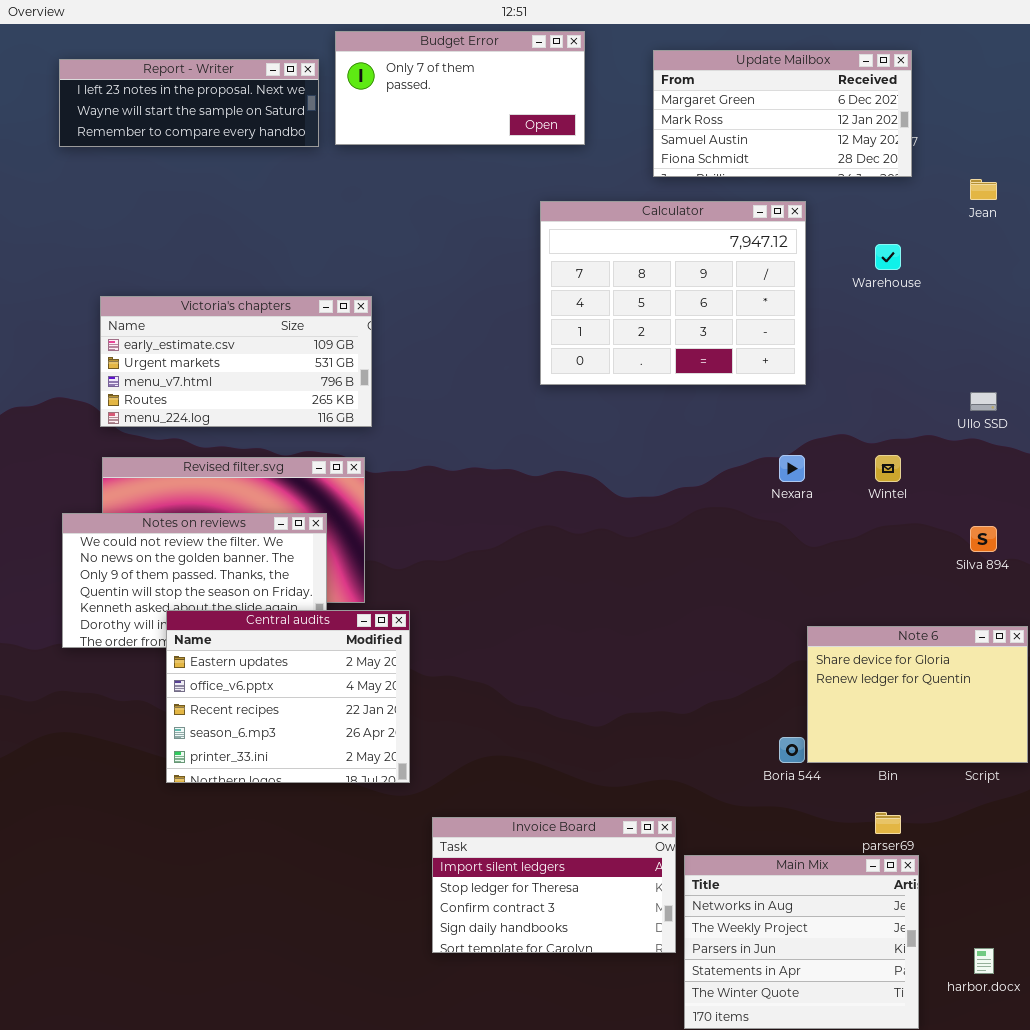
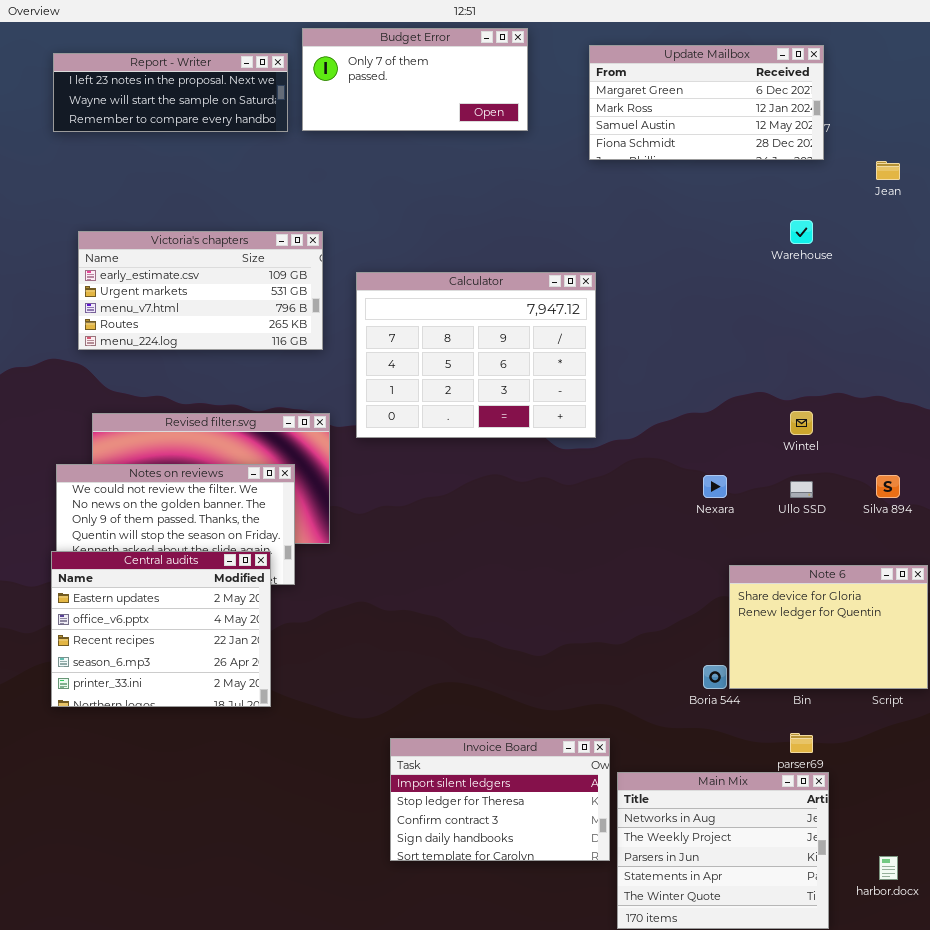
Calculator: [540,201,806,385] -> [356,272,596,438], moved
Victoria's chapters: [100,296,372,427] -> [78,231,323,350], moved
Ullo SSD: [970,392,997,411] -> [790,481,813,498], moved
Nexara: [779,455,805,482] -> [703,475,727,498], moved
Central audits: [166,610,410,783] -> [51,551,271,707], moved

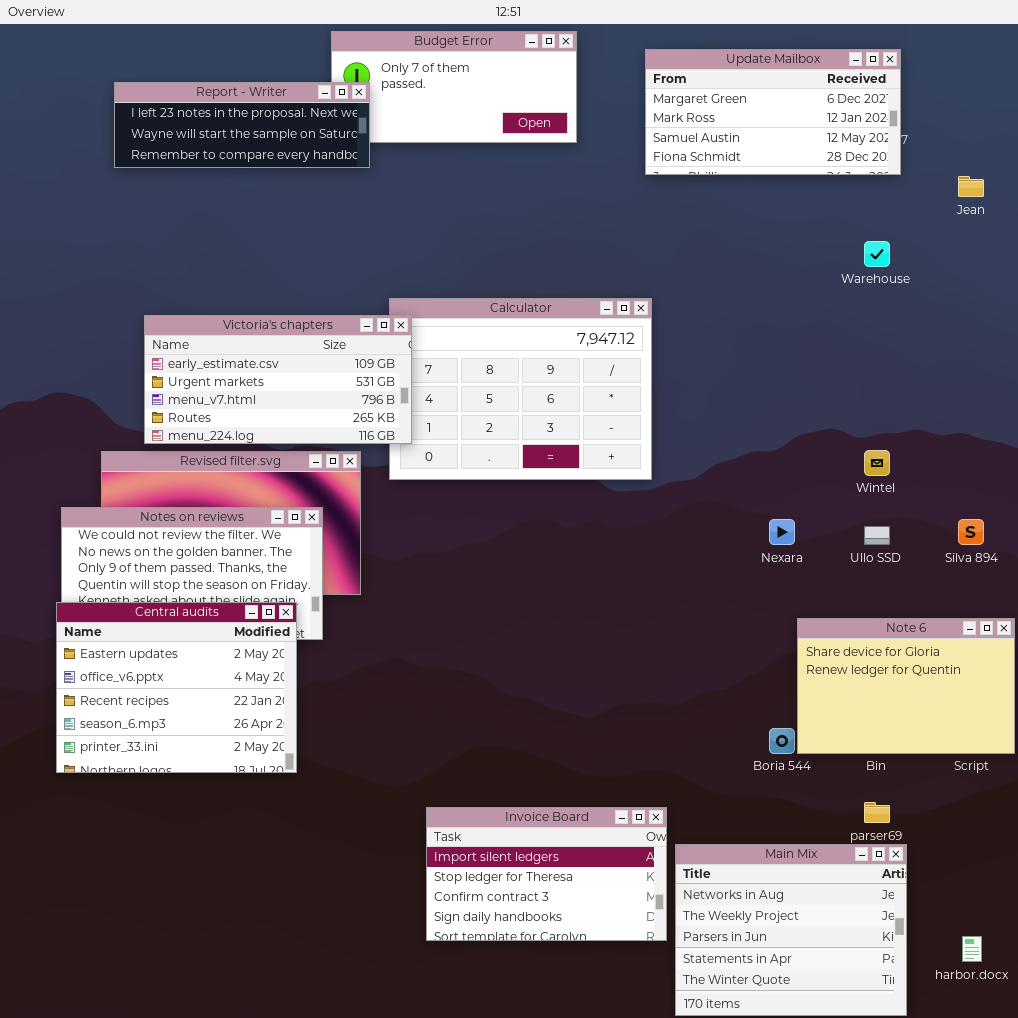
Report - Writer: [53,53,288,132] -> [114,82,370,168], moved
Victoria's chapters: [78,231,323,350] -> [144,315,412,444], moved

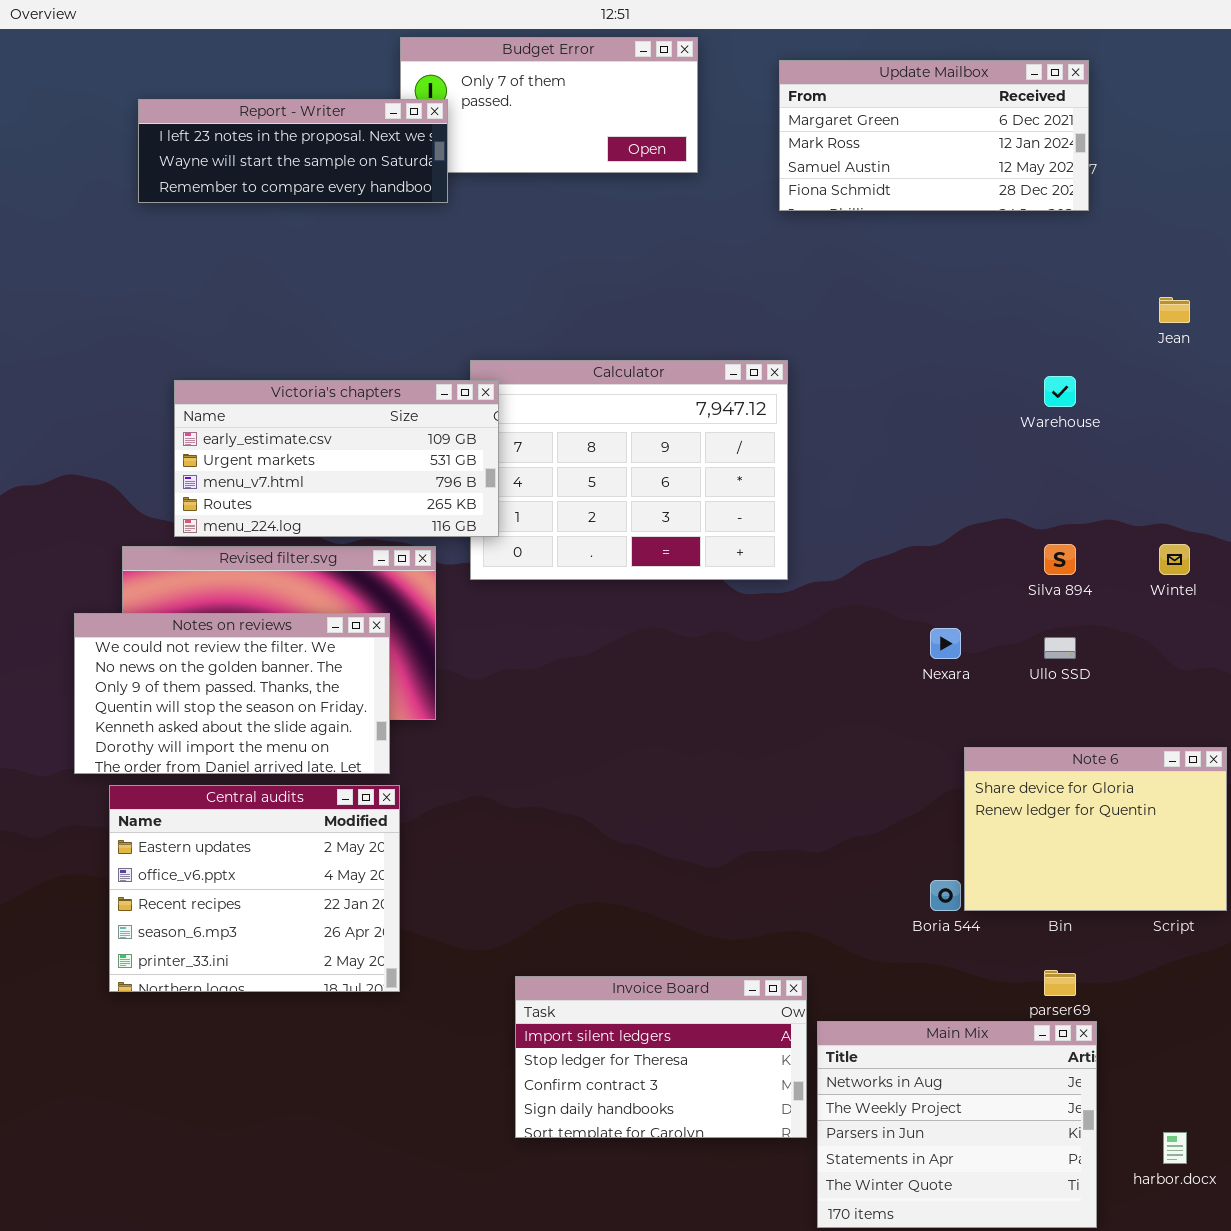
Jean: [958,176,984,197] -> [1159,297,1190,323], moved
Warehouse: [864,241,890,267] -> [1044,376,1076,407], moved
Wintel: [864,450,890,476] -> [1159,544,1190,575], moved
Silva 894: [958,519,984,545] -> [1044,544,1076,575], moved
Central audits: [56,602,297,773] -> [109,785,400,992], moved

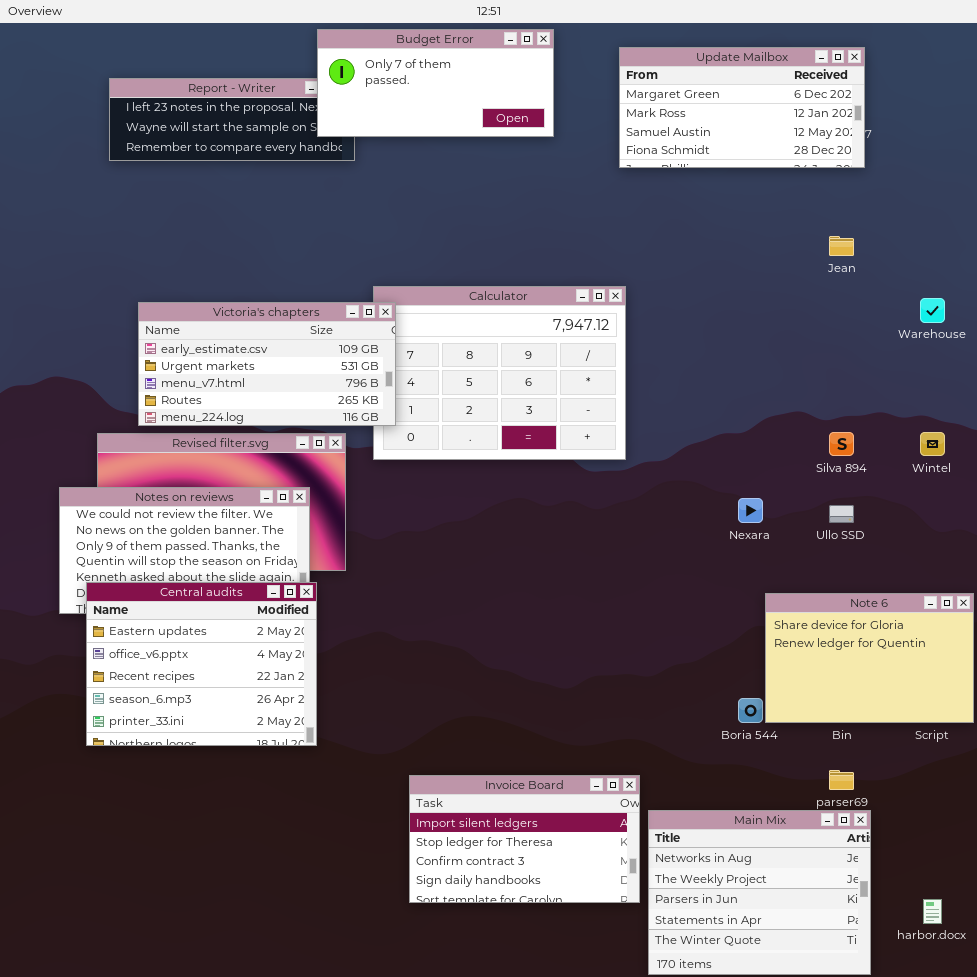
Budget Error: [400,37,698,173] -> [317,29,554,137], raised
Jean: [1159,297,1190,323] -> [829,236,854,256], moved
Warehouse: [1044,376,1076,407] -> [920,298,945,323], moved
Central audits: [109,785,400,992] -> [86,582,317,746], moved

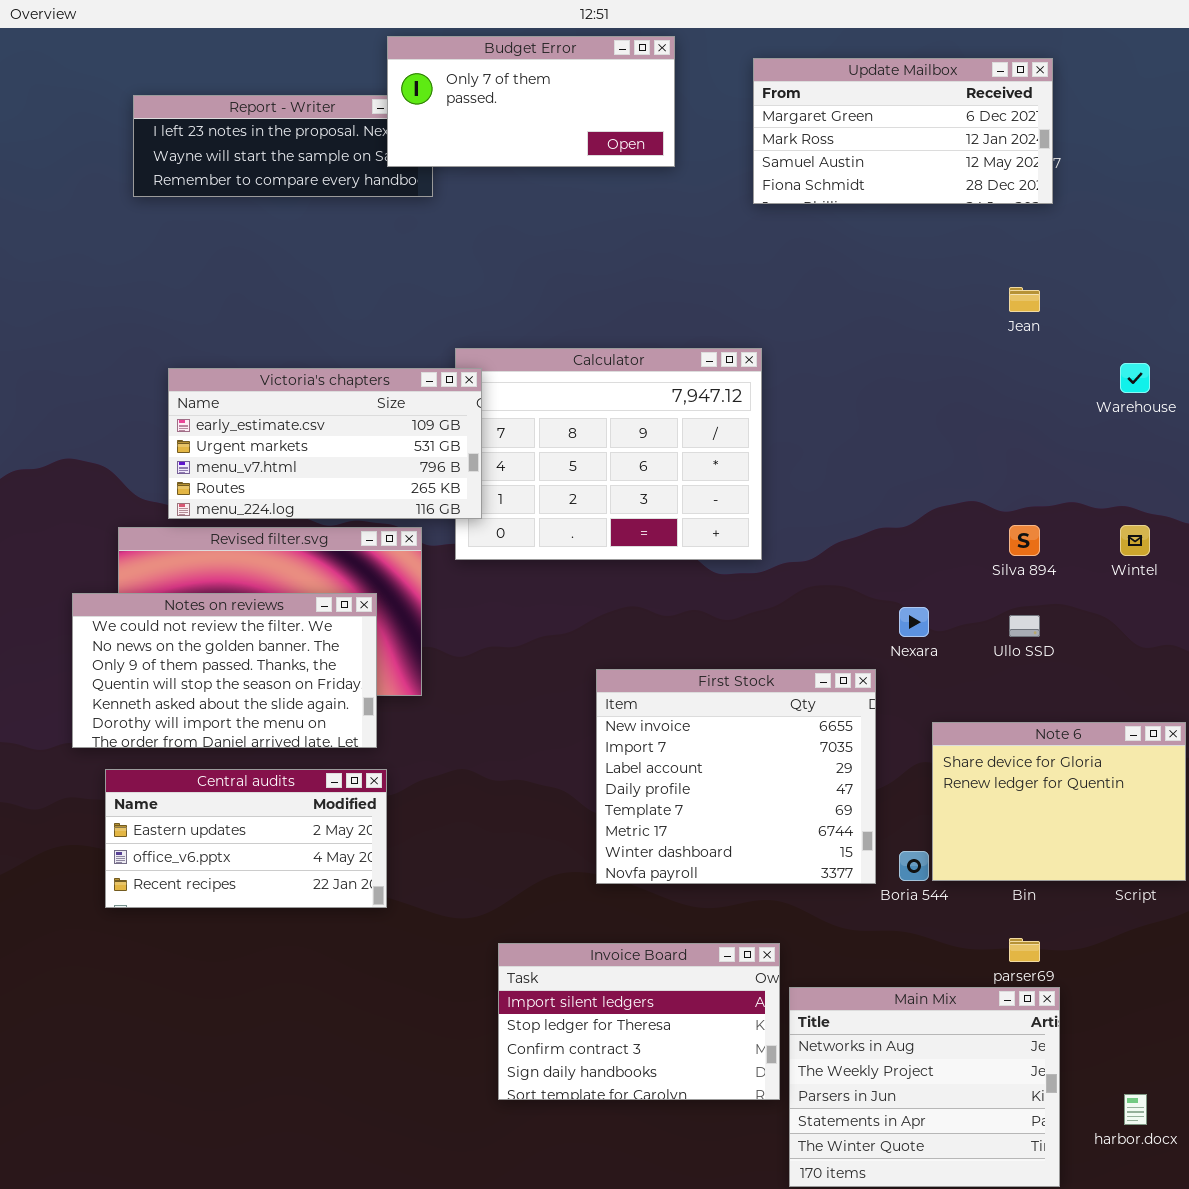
First Stock: none -> [596,669,876,884], opened
Central audits: [86,582,317,746] -> [105,769,387,908], resized

